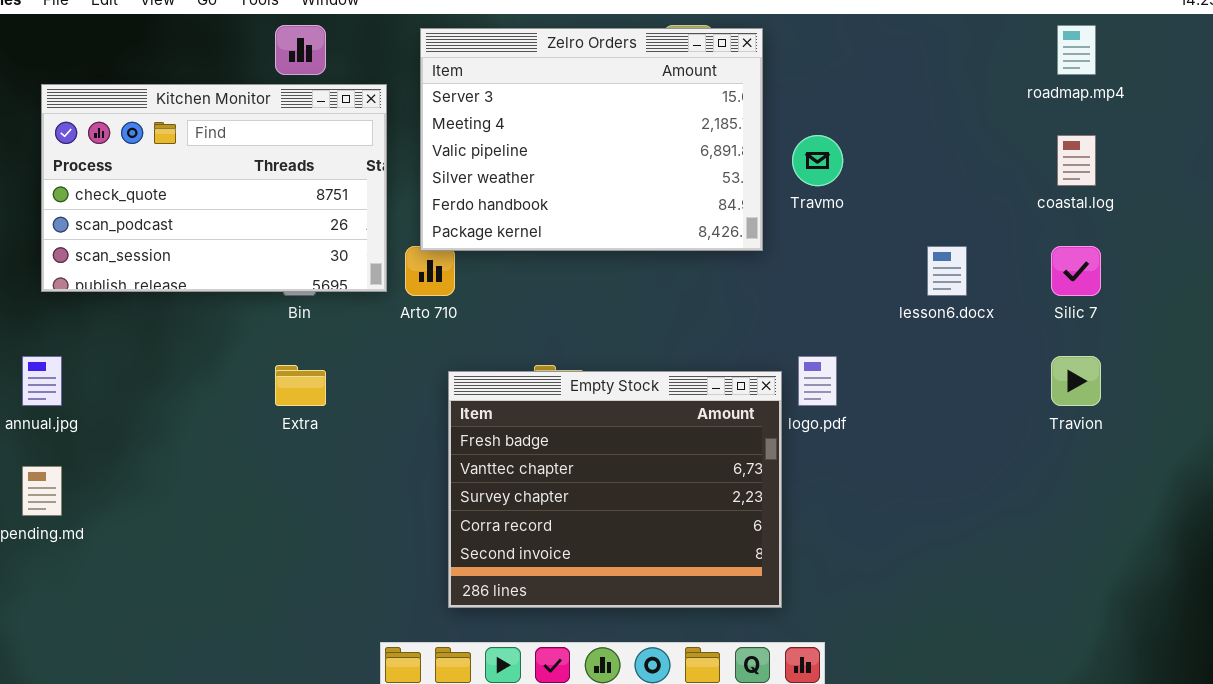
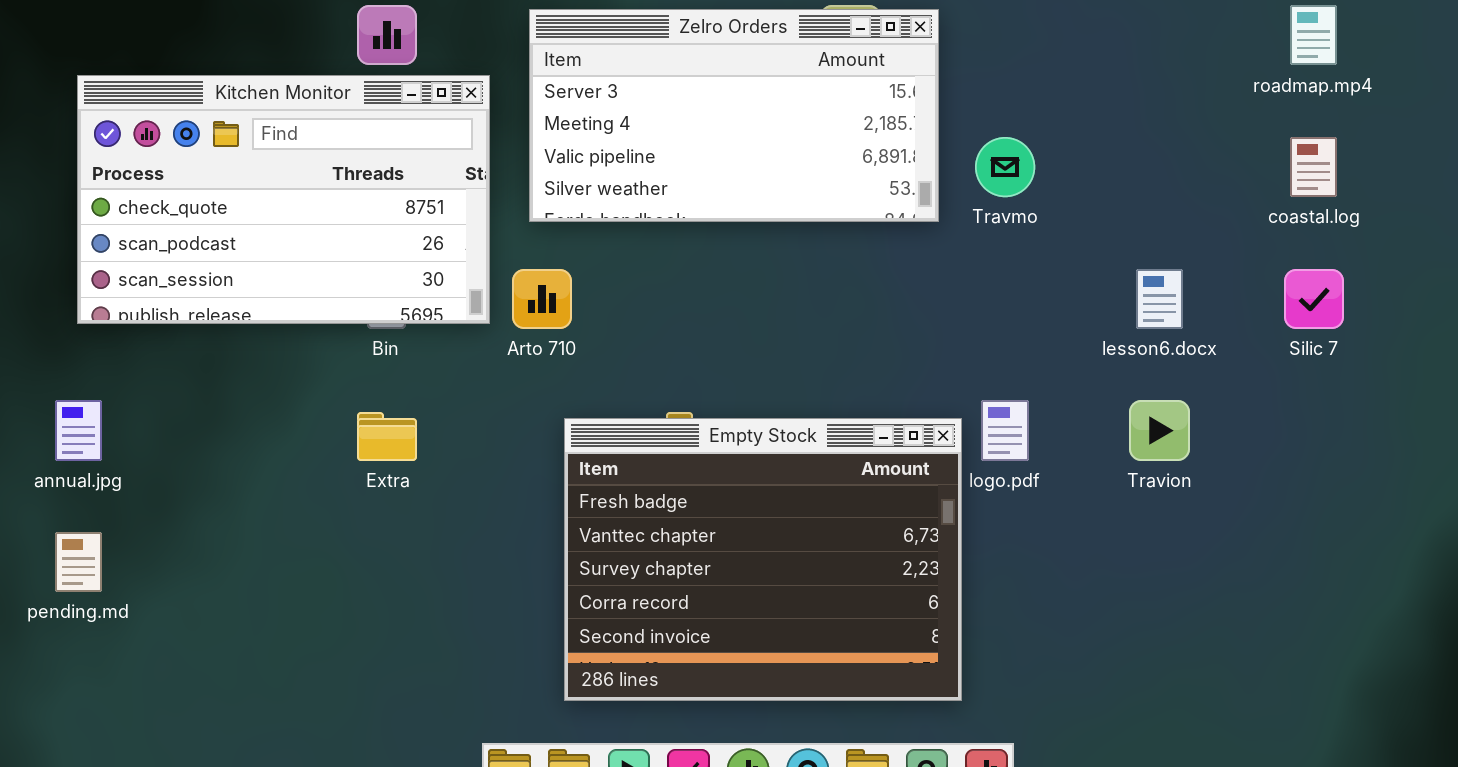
Zelro Orders: [420,28,763,251] -> [529,9,939,222], resized
Travion: [1051,356,1101,406] -> [1129,400,1190,461], moved

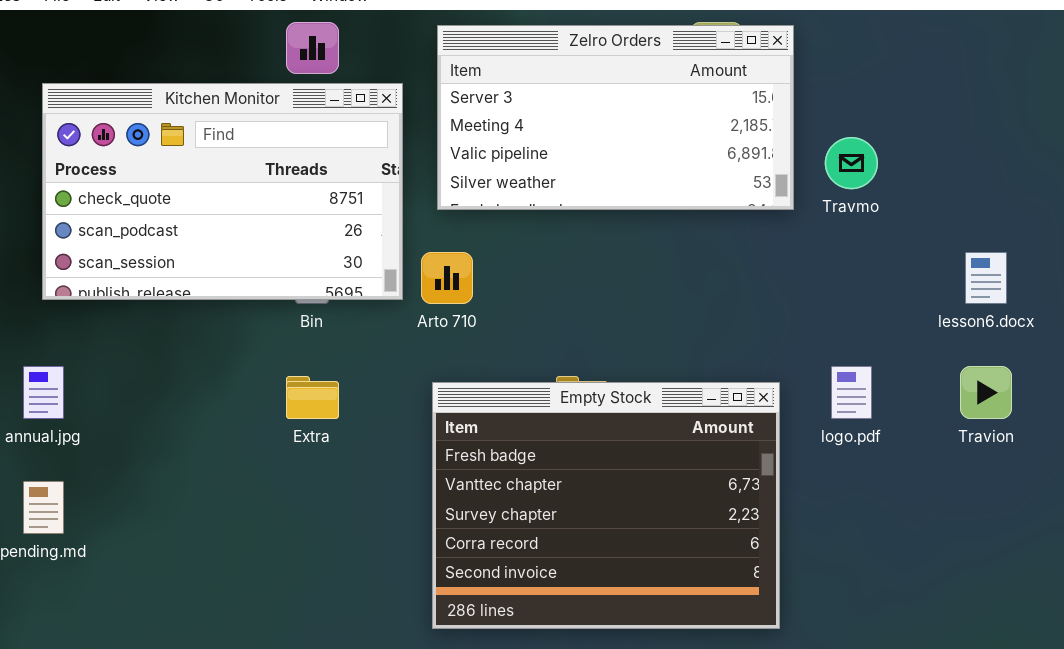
Empty Stock: [564,418,962,701] -> [432,382,780,629], moved

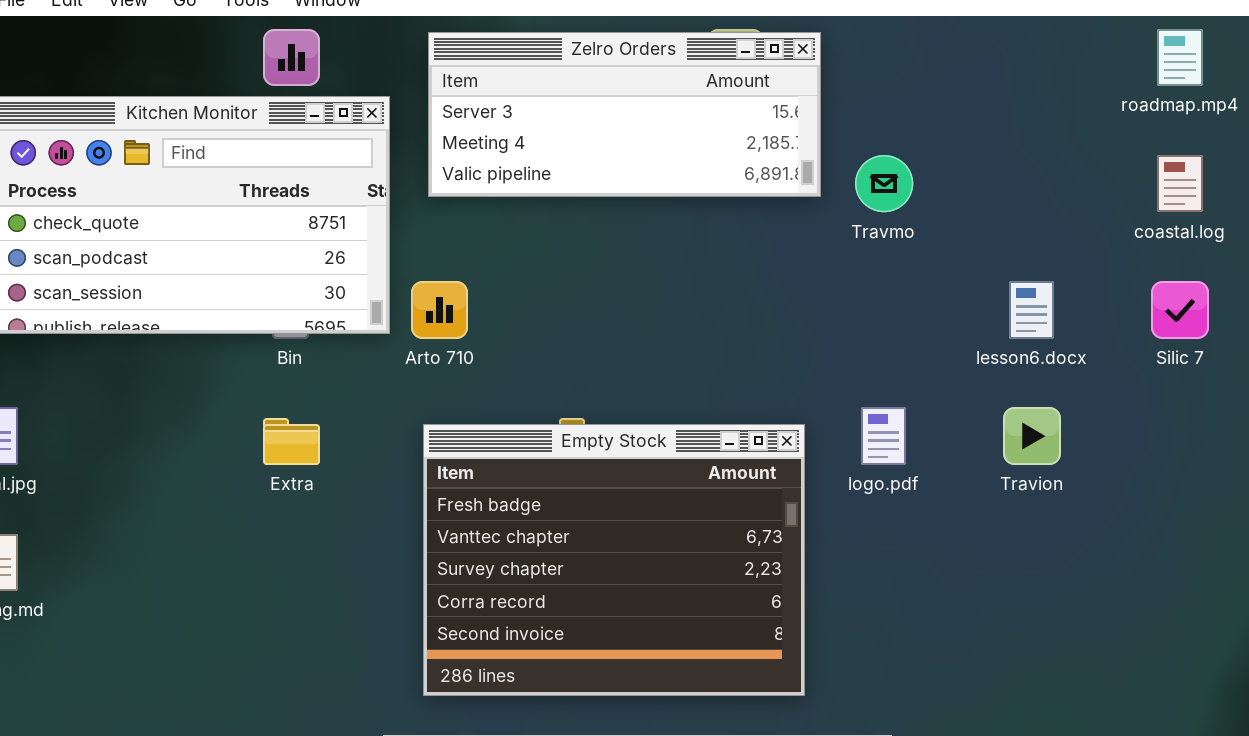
Zelro Orders: [437,25,794,210] -> [428,32,821,197], resized

